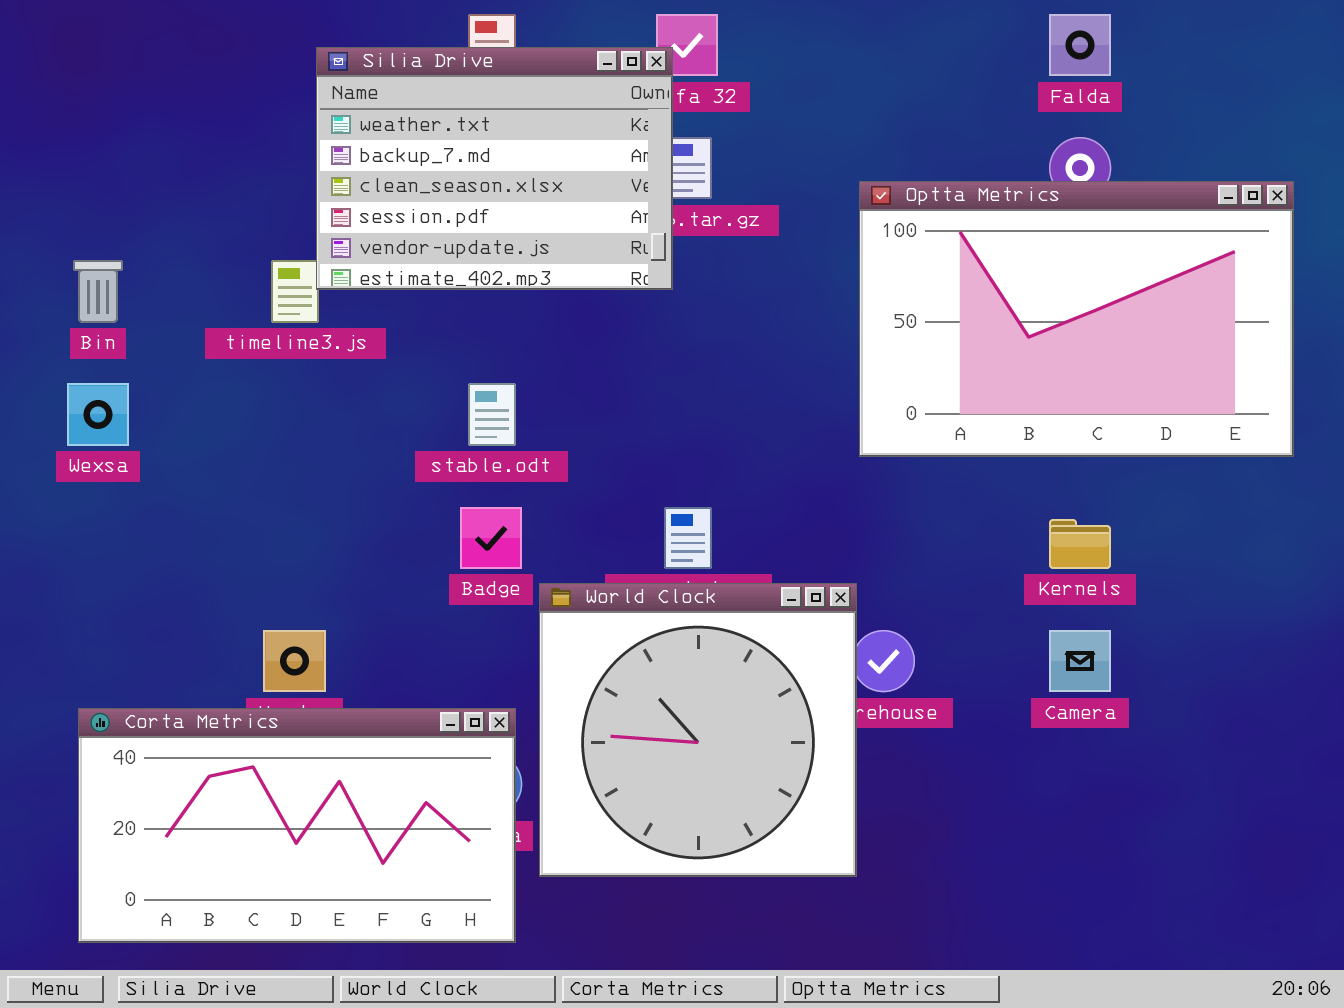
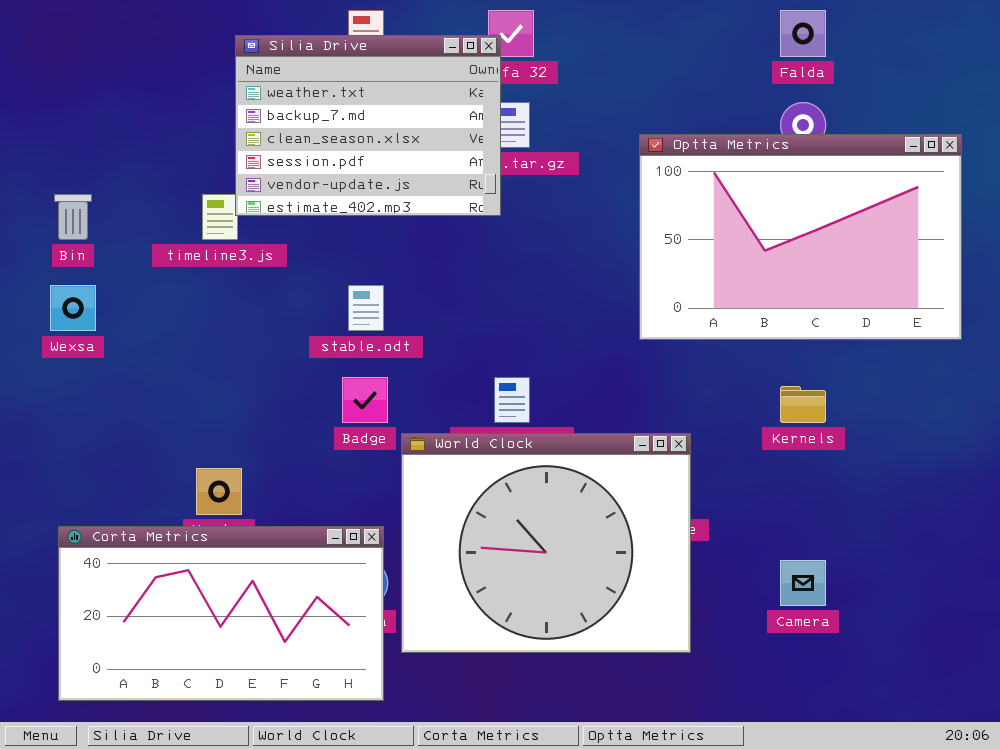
World Clock: [539,583,857,877] -> [401,433,691,653], resized
Camera: [1049,630,1111,692] -> [780,560,826,606], moved

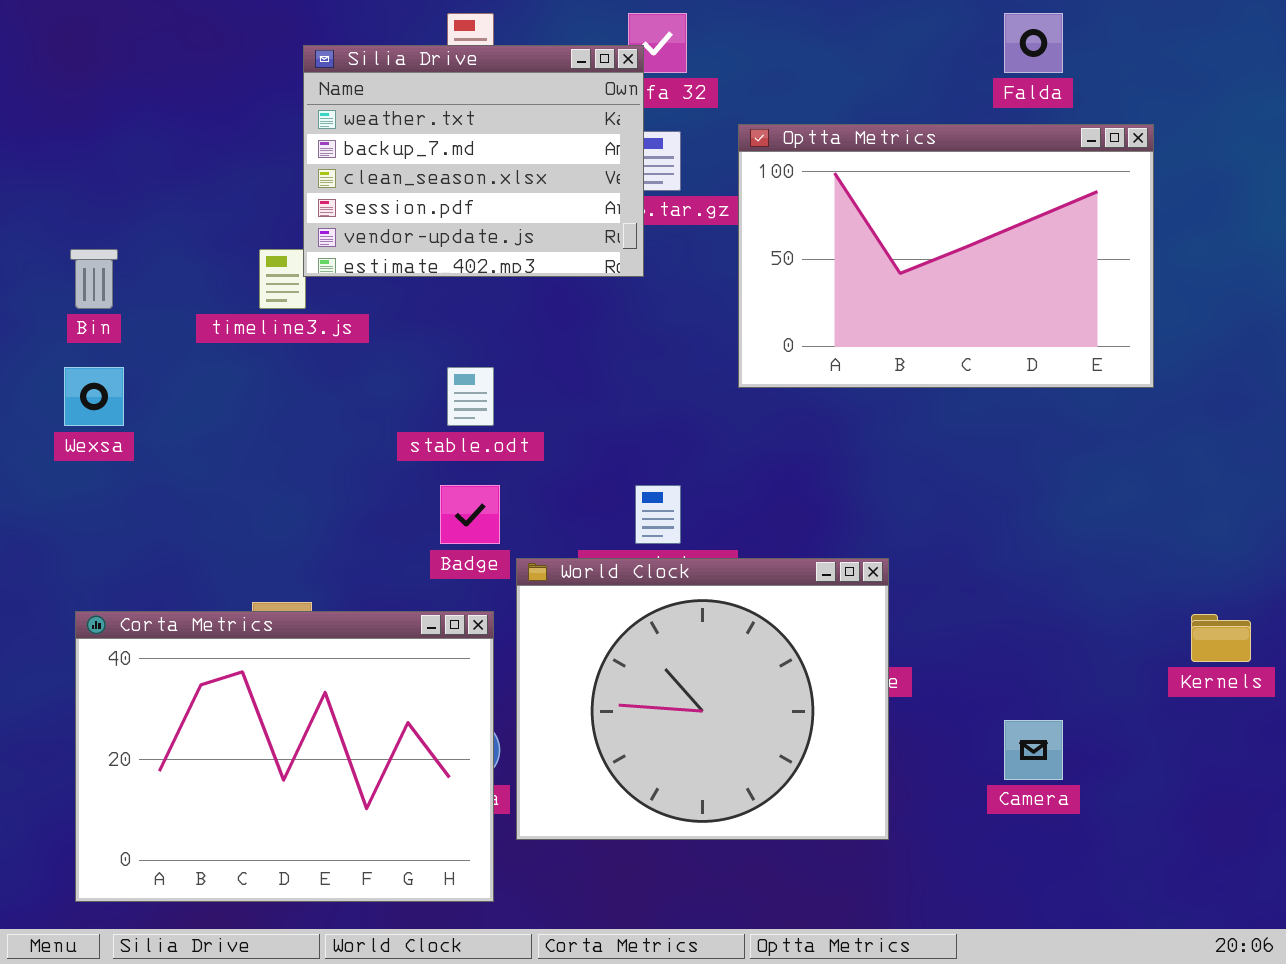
Optta Metrics: [639,134,962,340] -> [738,124,1154,388], moved
Kernels: [780,386,826,423] -> [1191,614,1251,662], moved
Corta Metrics: [58,526,384,701] -> [75,611,494,902], resized

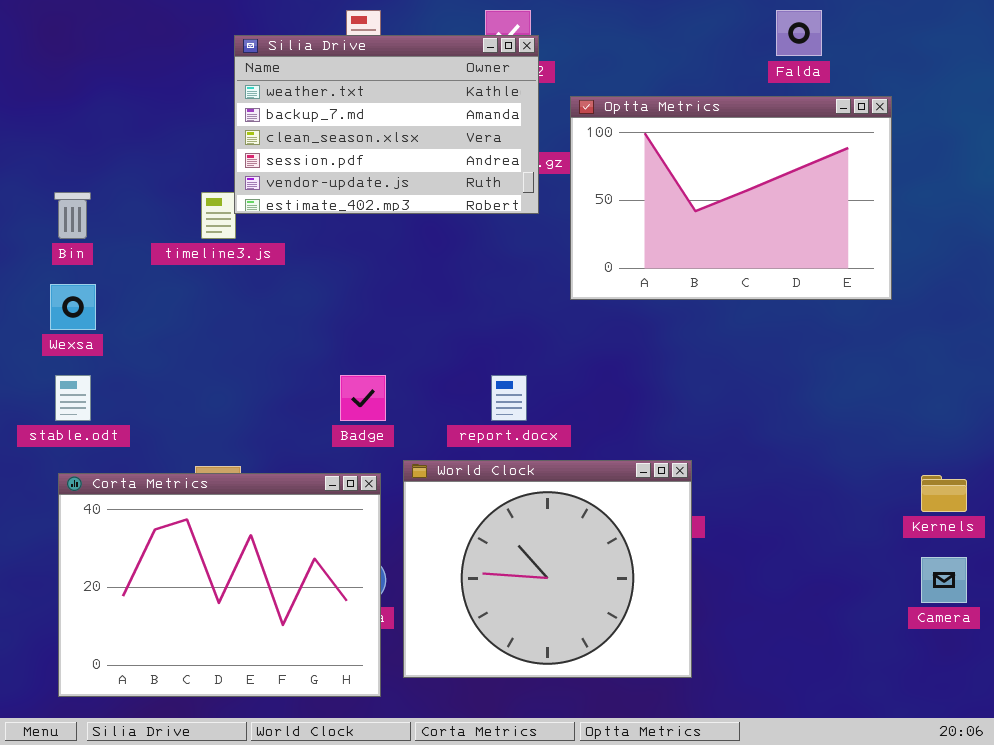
Silia Drive: [303,45,644,277] -> [234,35,539,214], resized
stable.odt: [447,367,494,426] -> [55,375,91,421], moved
World Clock: [516,558,889,840] -> [403,460,692,678], moved
Camera: [1004,720,1063,780] -> [921,557,967,603], moved

